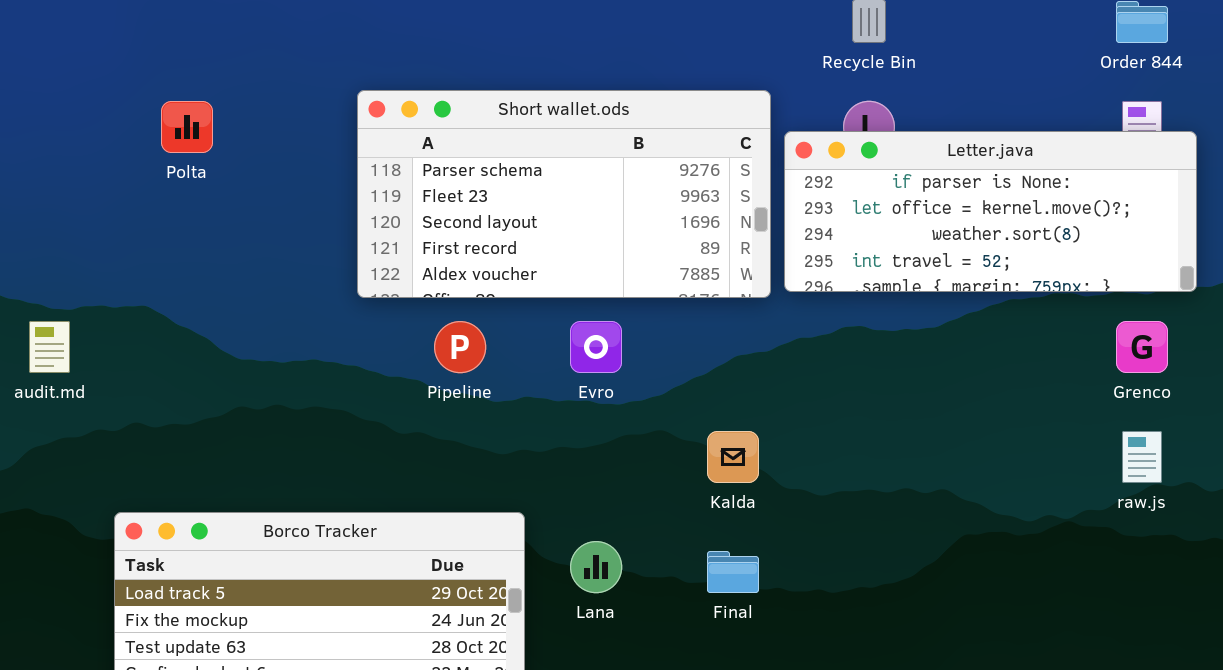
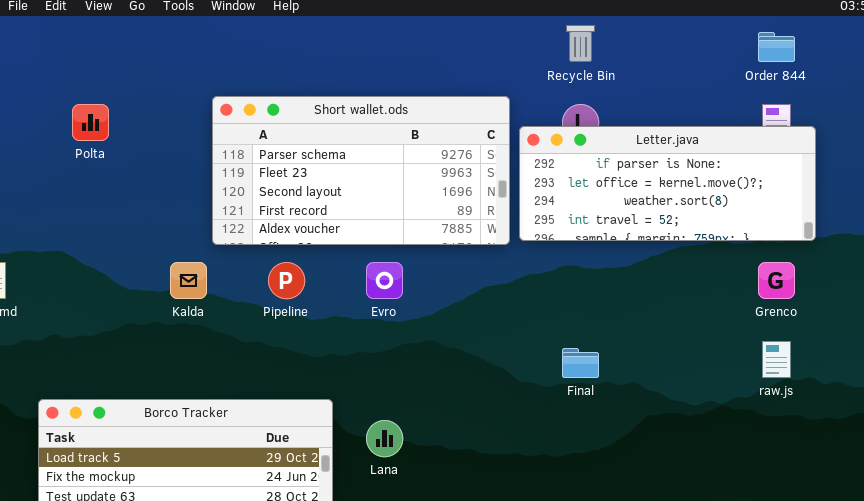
Kalda: [707,431,759,483] -> [170,262,207,299], moved
Final: [707,551,759,593] -> [562,348,599,378], moved

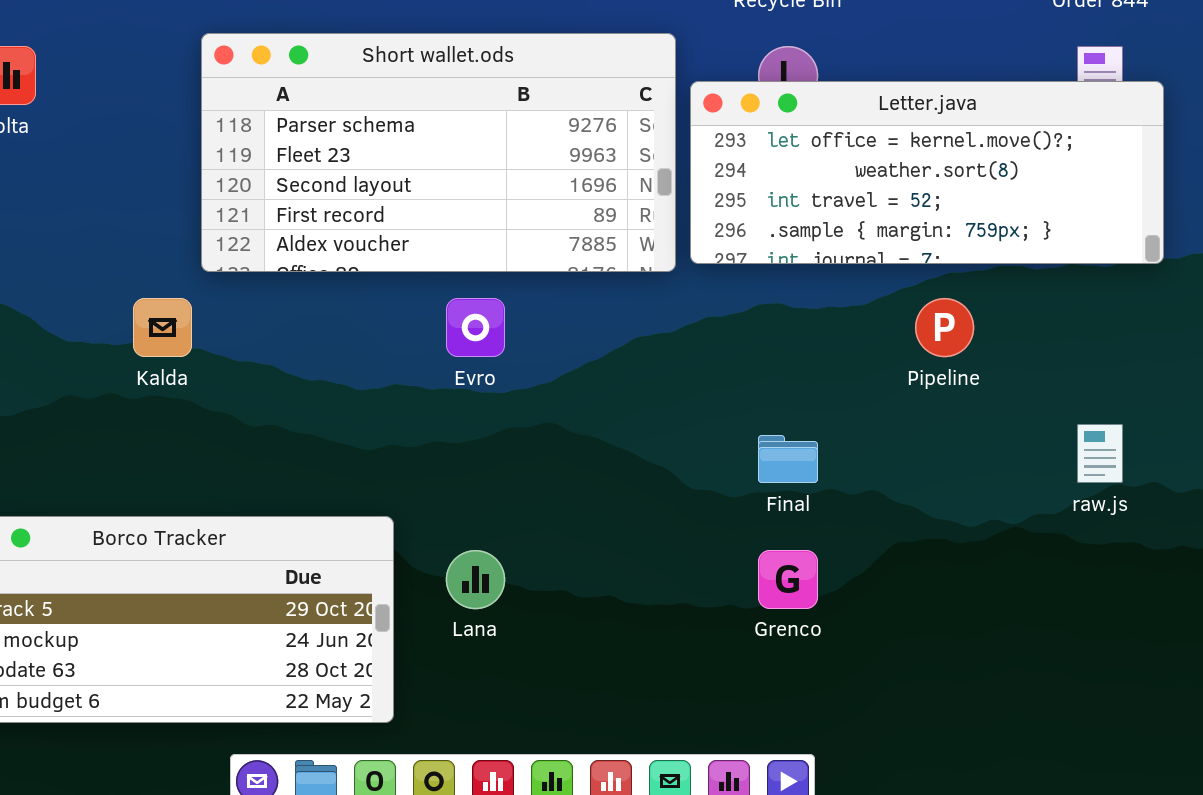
Letter.java: [519,126,816,241] -> [690,81,1164,264], scrolled down 1 row
Pipeline: [268,262,305,299] -> [915,298,974,357], moved
Grenco: [758,262,795,299] -> [758,550,818,609], moved

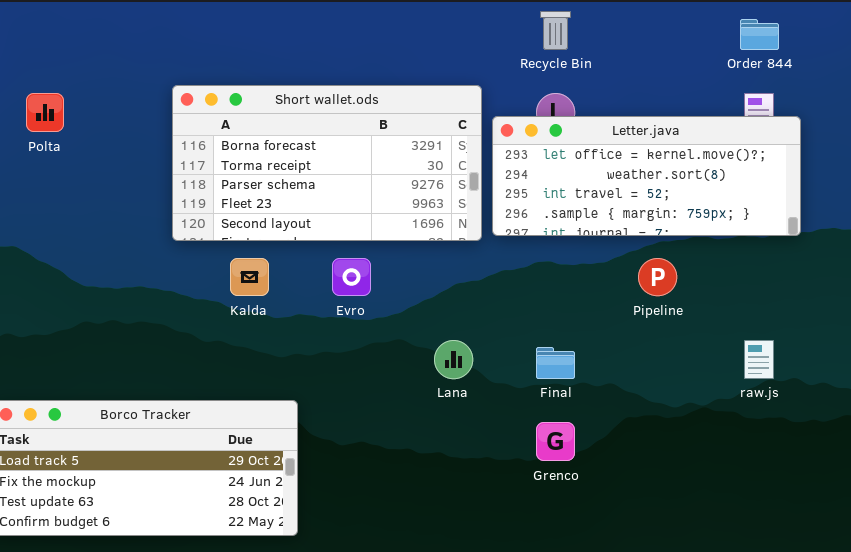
Short wallet.ods: [201,33,676,272] -> [172,85,482,241], scrolled up 2 rows
Kalda: [133,298,192,357] -> [230,258,269,296], moved
Lana: [446,550,505,609] -> [434,340,473,379], moved

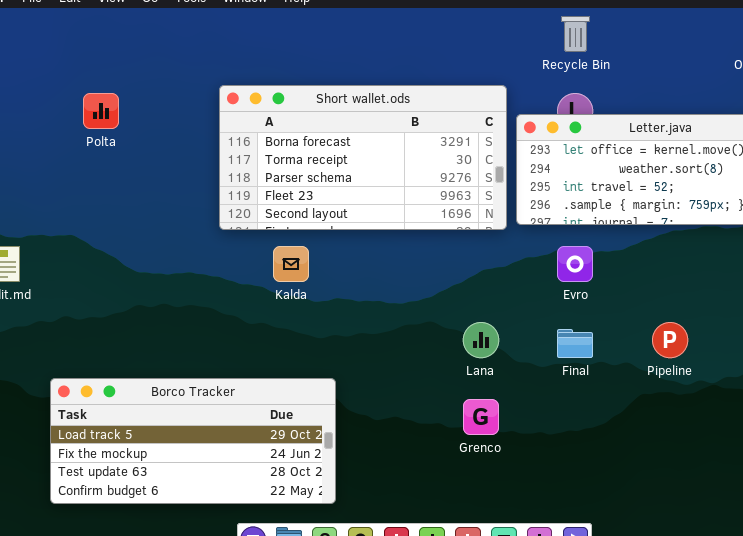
Evro: [332,258,371,296] -> [557,246,593,282], moved
Pipeline: [638,258,677,296] -> [652,322,688,358], moved
Grenco: [536,422,575,461] -> [463,399,499,435], moved

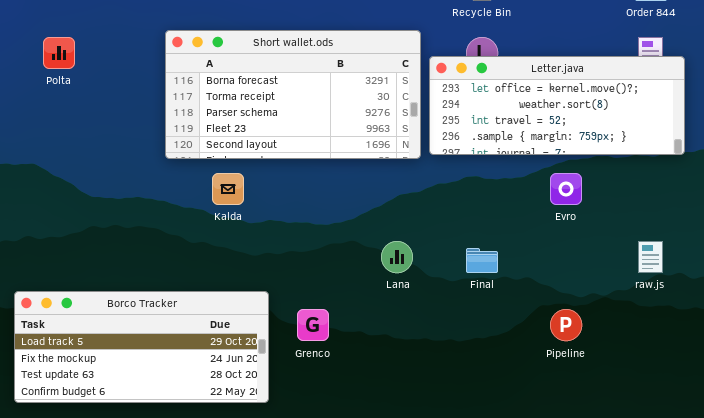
Evro: [557,246,593,282] -> [550,173,582,205], moved
Pipeline: [652,322,688,358] -> [550,309,582,341], moved
Grenco: [463,399,499,435] -> [297,309,329,341], moved

